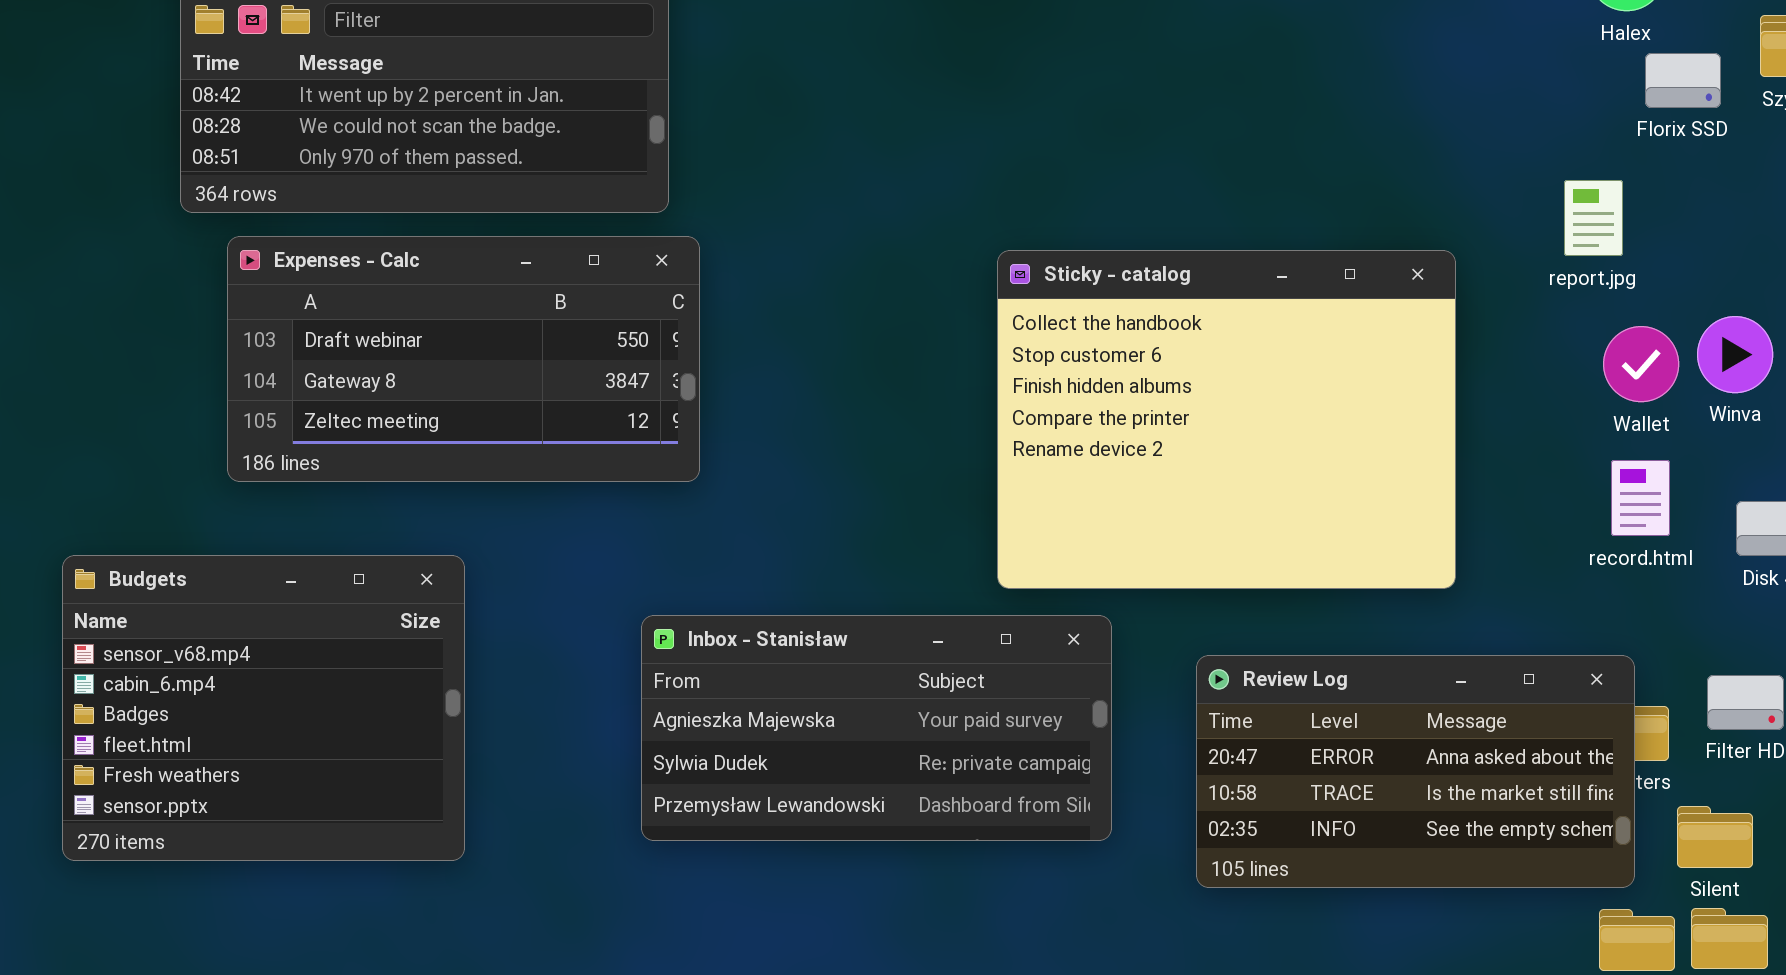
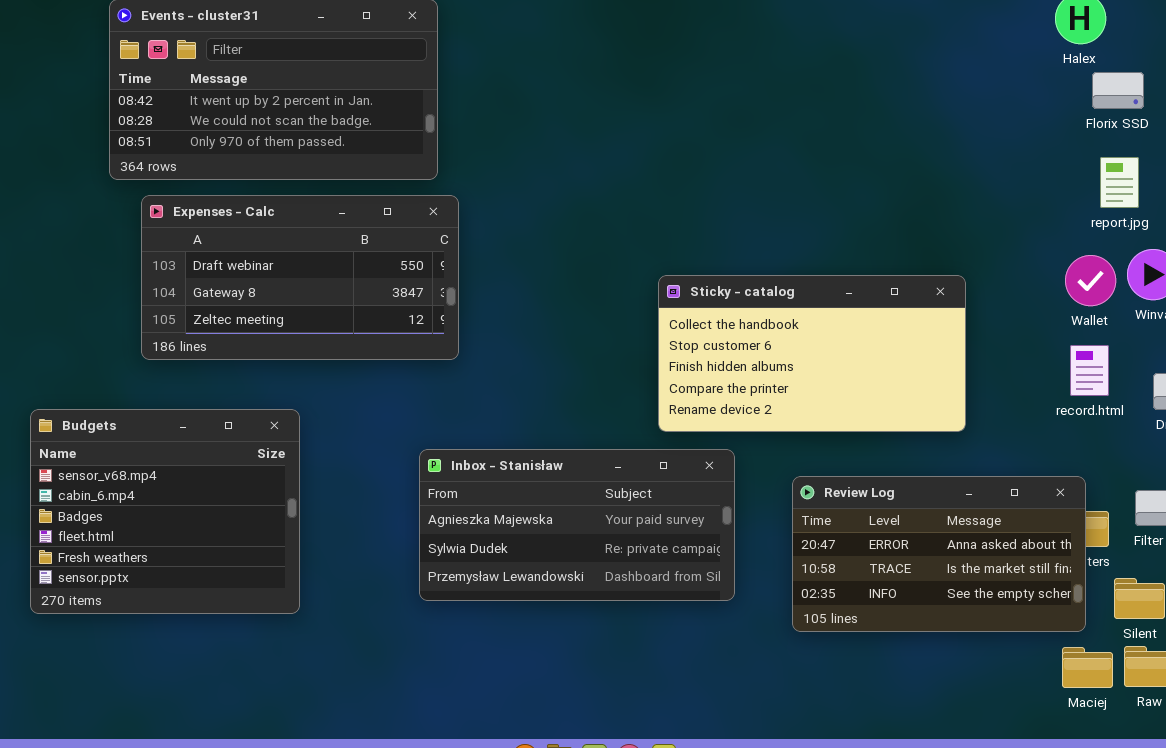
report.jpg: [1564,180,1623,256] -> [1100,157,1139,208], moved
Sticky - catalog: [997,250,1456,589] -> [658,275,966,432], resized

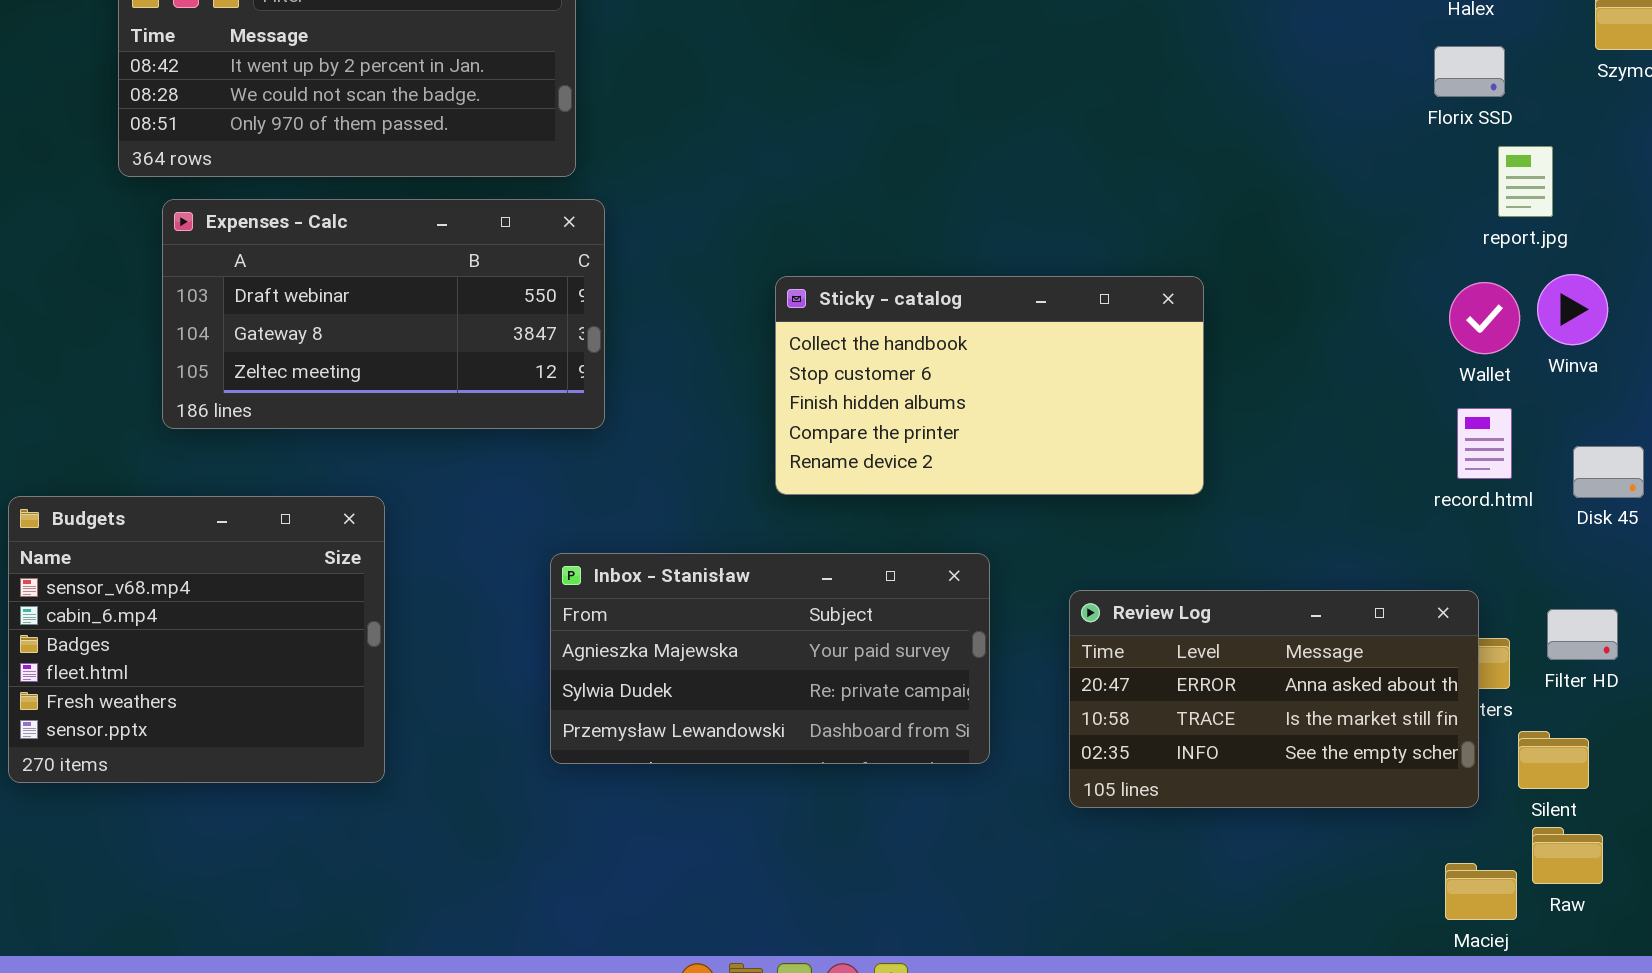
Florix SSD: [1092,72,1144,109] -> [1434,46,1505,97], moved
Sticky - catalog: [658,275,966,432] -> [775,276,1204,495], moved
Maciej: [1062,647,1113,688] -> [1445,863,1517,920], moved

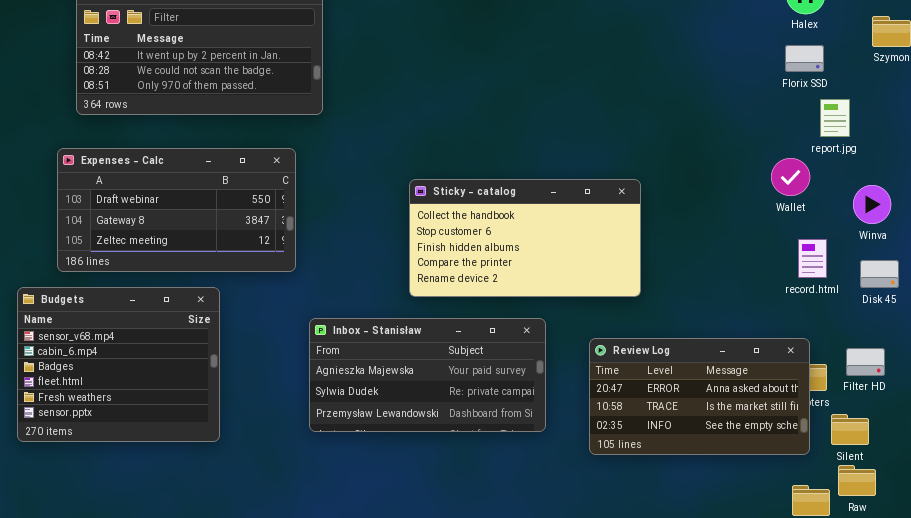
Expenses - Calc: [162,199,605,429] -> [57,148,296,272], moved
Winva: [1537,274,1608,345] -> [853,185,891,224], moved
Sticky - catalog: [775,276,1204,495] -> [409,179,641,297], moved
Wallet: [1449,282,1520,354] -> [771,158,810,196], moved

